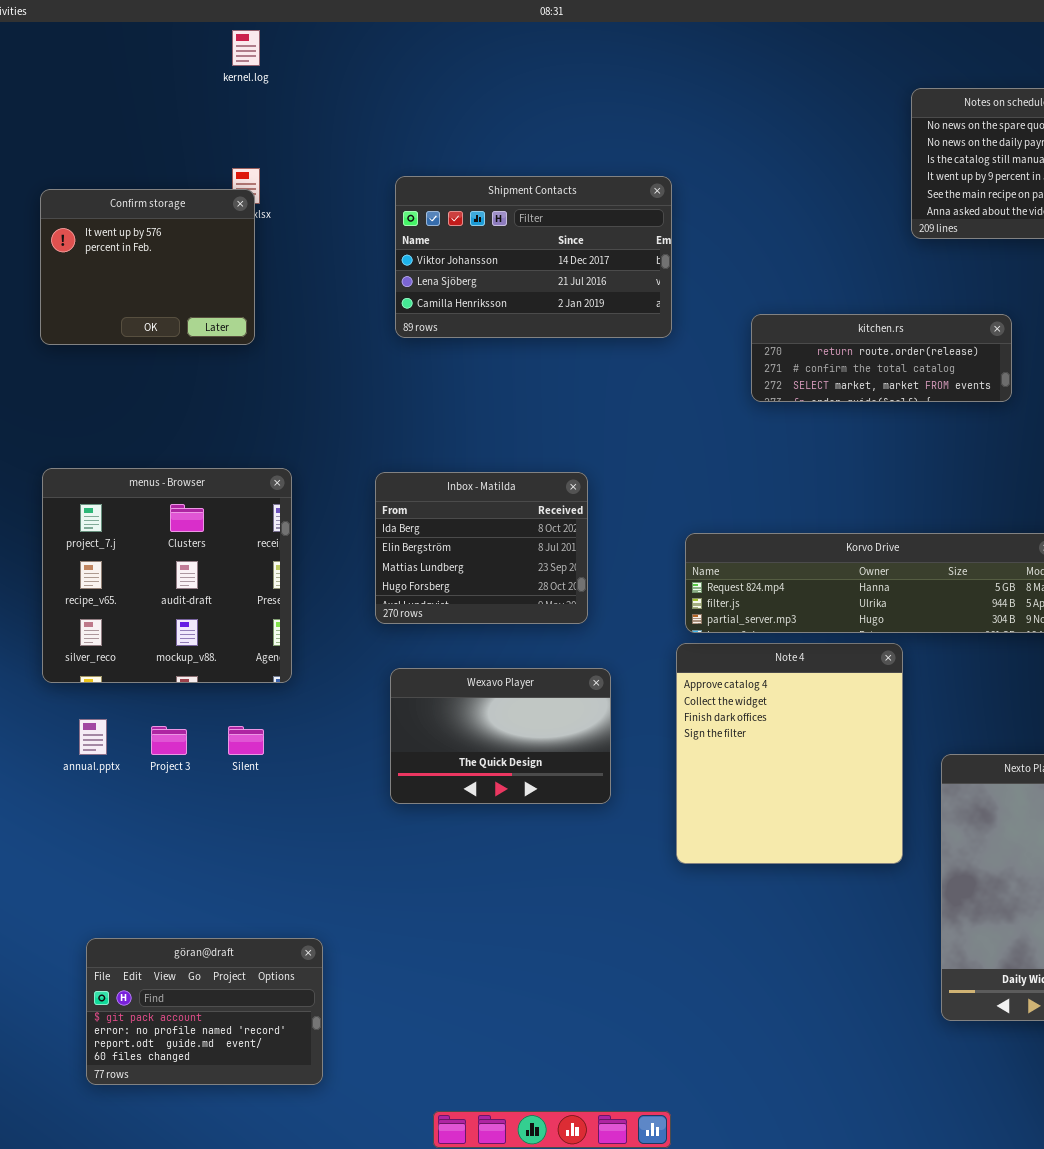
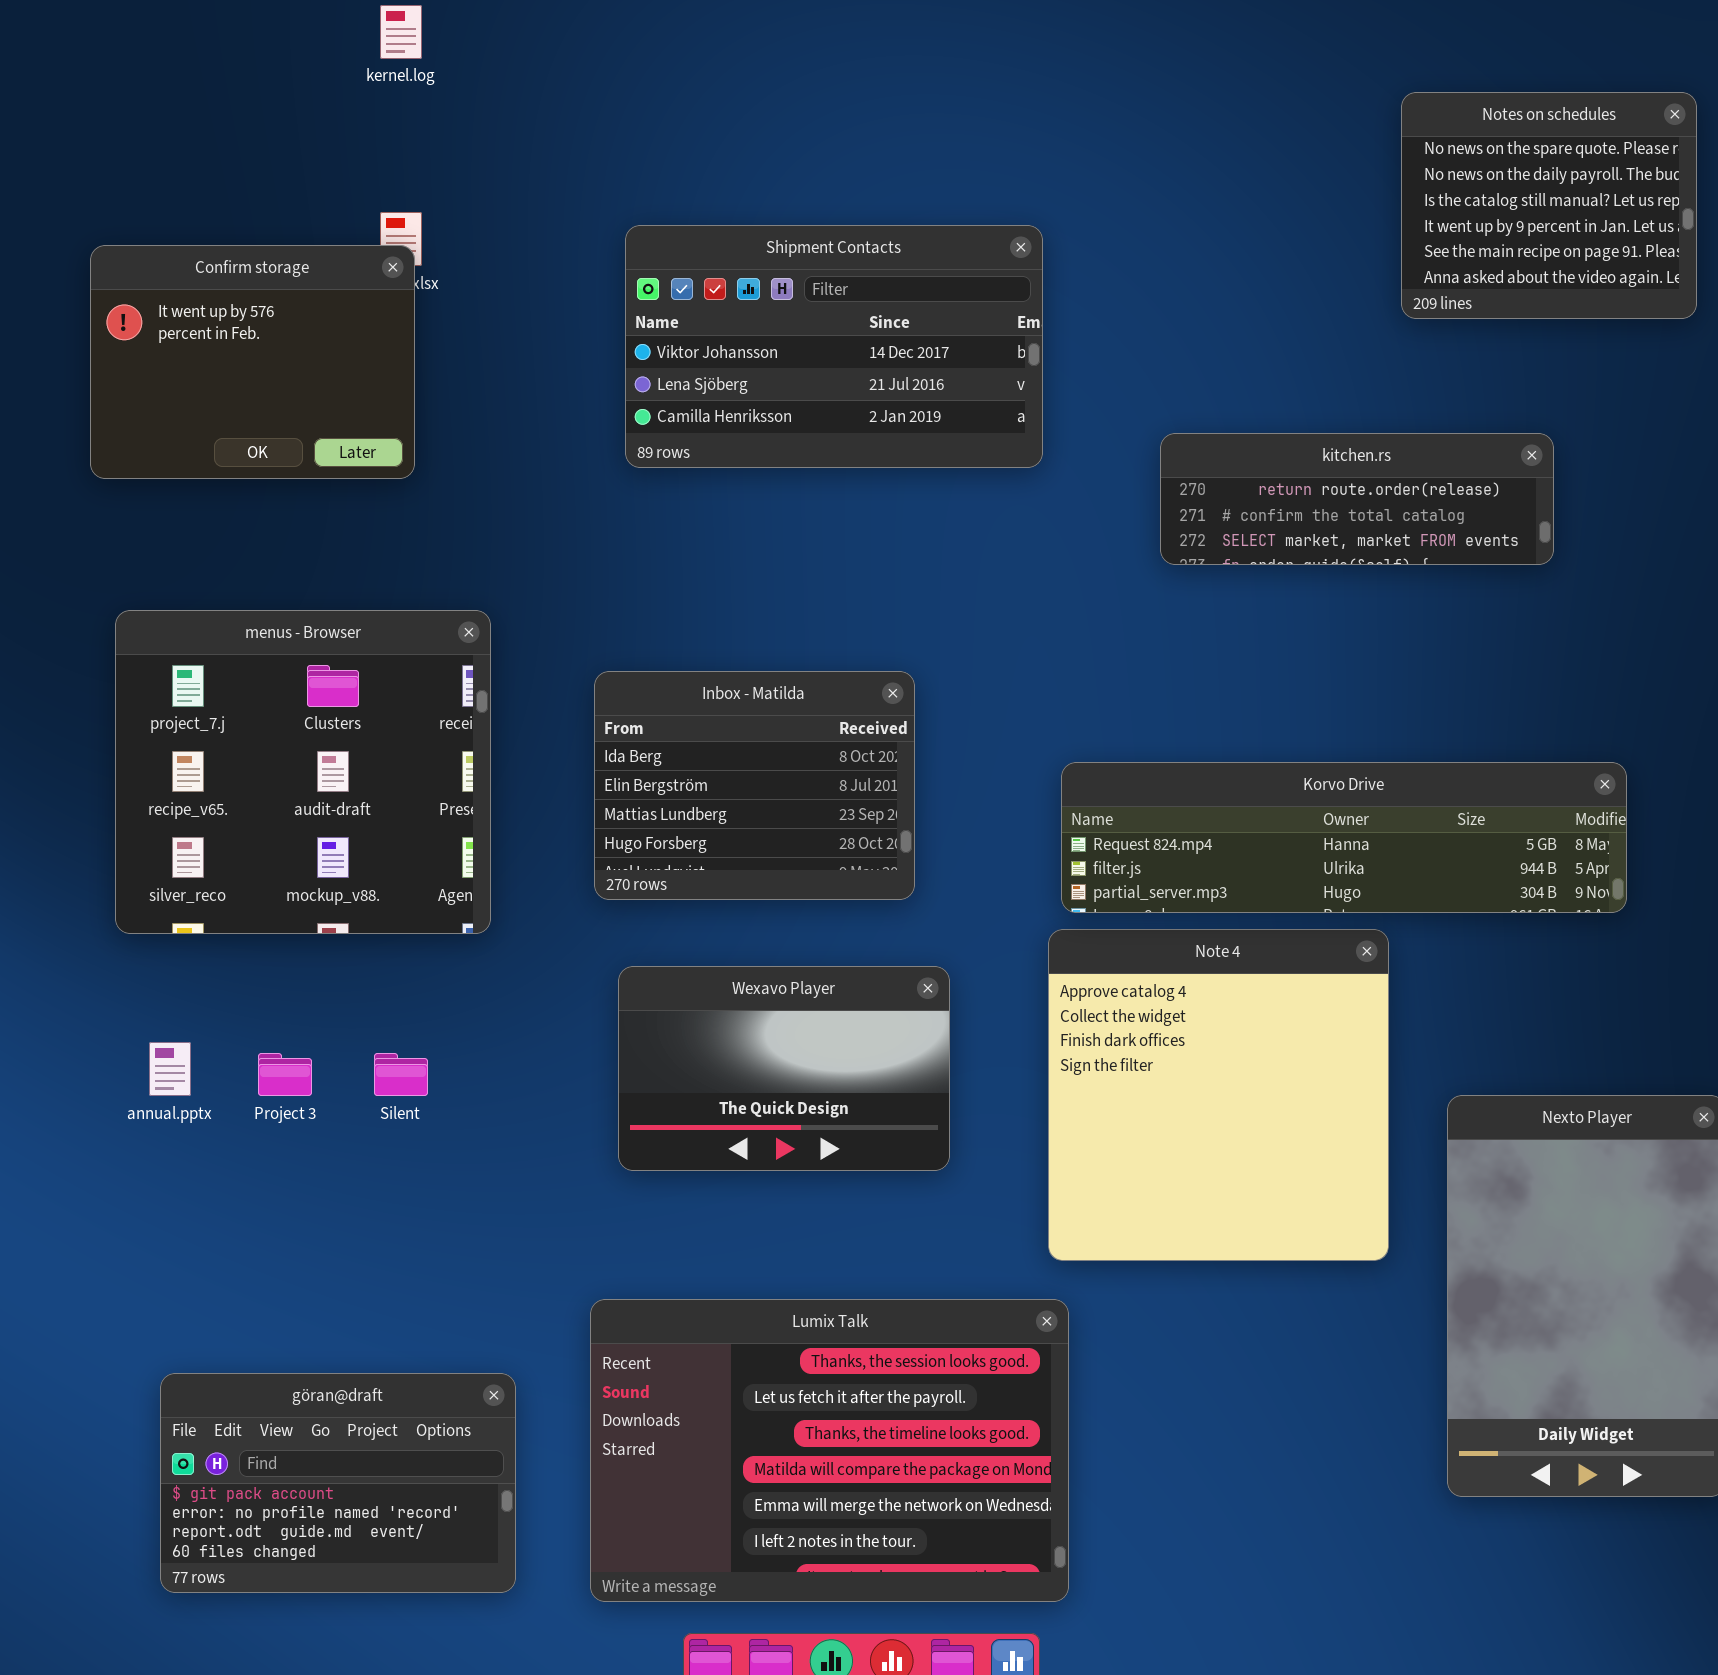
menus - Browser: [42,468,292,683] -> [115,610,491,934], moved
Lumix Talk: none -> [590,1299,1069,1602], opened

